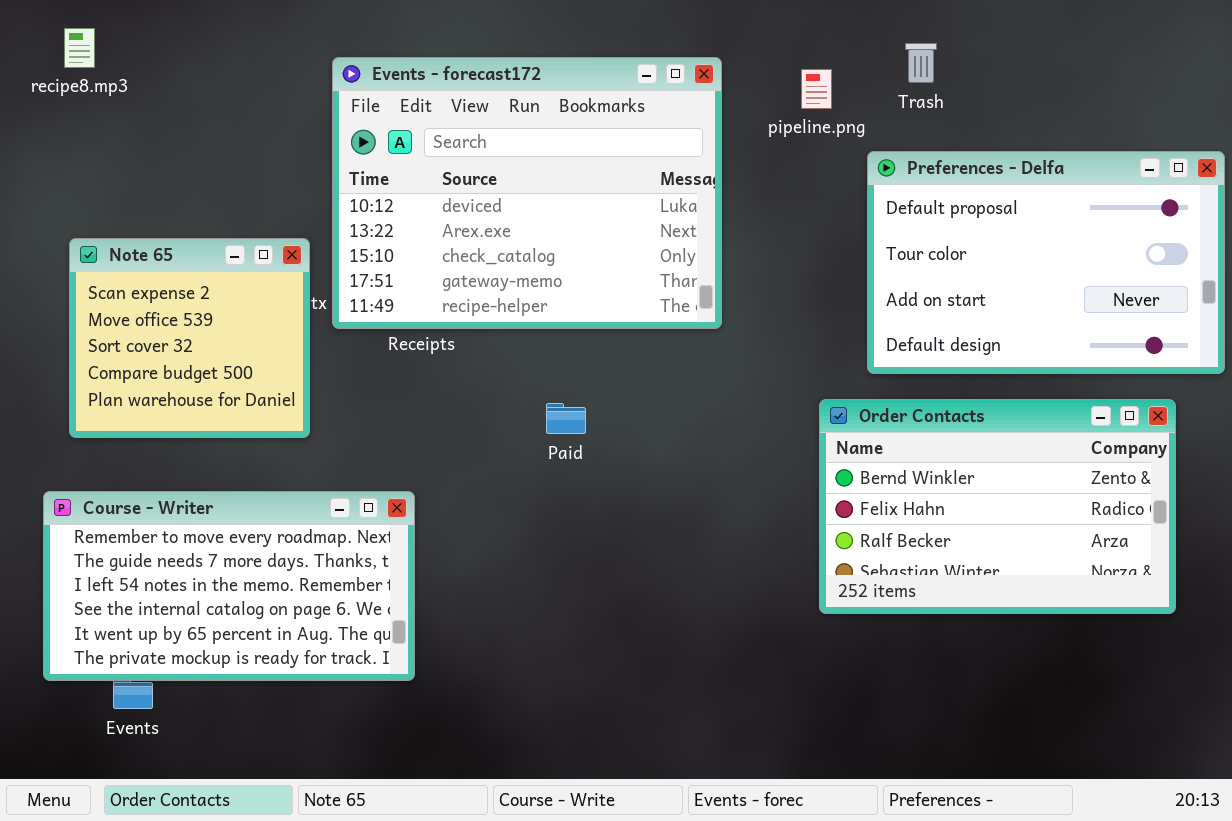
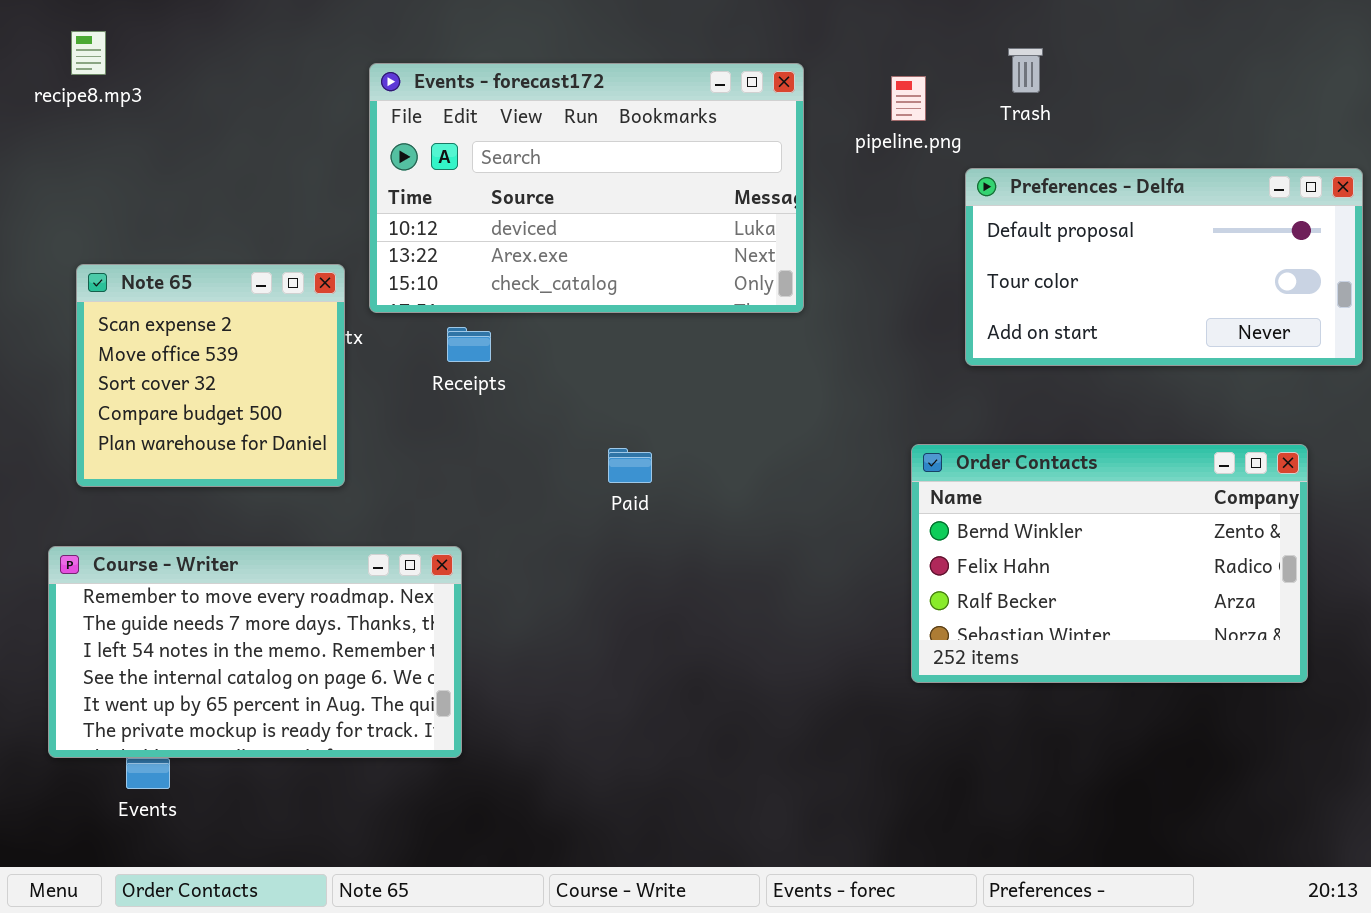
Events - forecast172: [332,57,722,329] -> [369,63,804,313], resized
Preferences - Delfa: [867,151,1225,374] -> [965,168,1363,366], resized

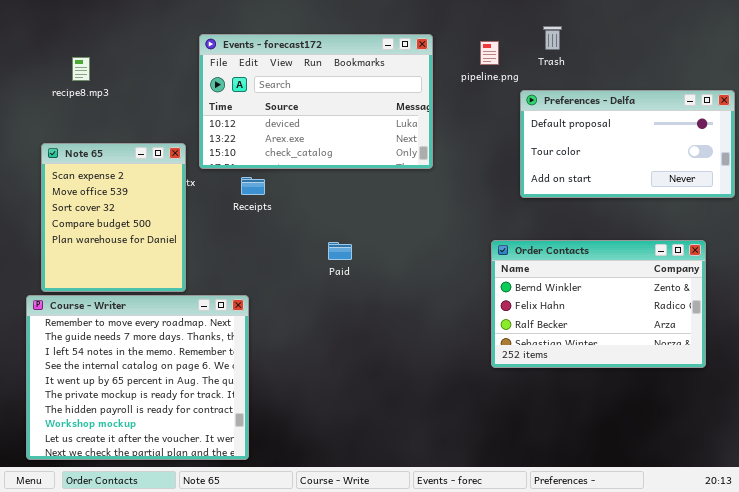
recipe8.mp3: [71,31,106,75] -> [72,57,90,81], moved
Note 65: [76,264,345,487] -> [41,143,186,292], resized
Course - Writer: [48,546,462,758] -> [26,295,249,460], resized

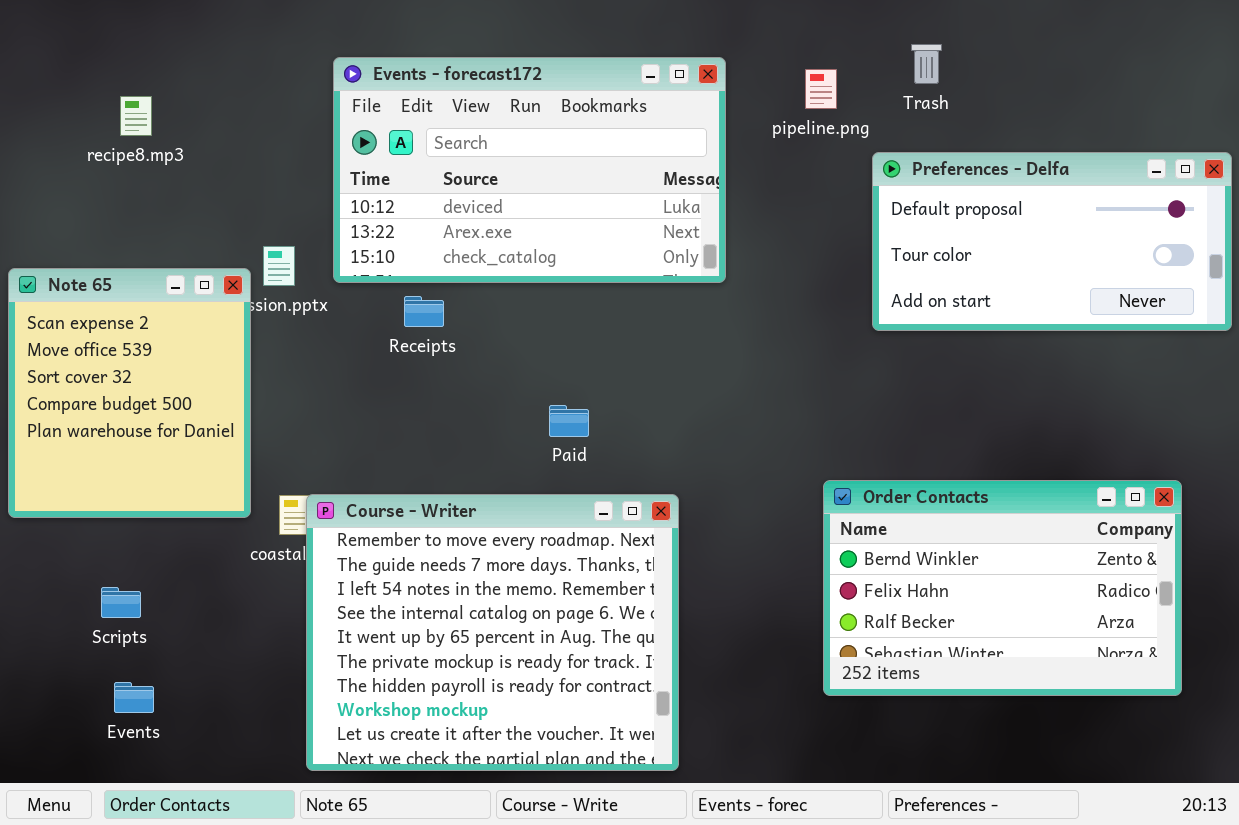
Note 65: [41,143,186,292] -> [8,268,251,518], moved
Order Contacts: [491,240,706,368] -> [823,480,1182,696], moved
Course - Writer: [26,295,249,460] -> [306,494,679,771], moved

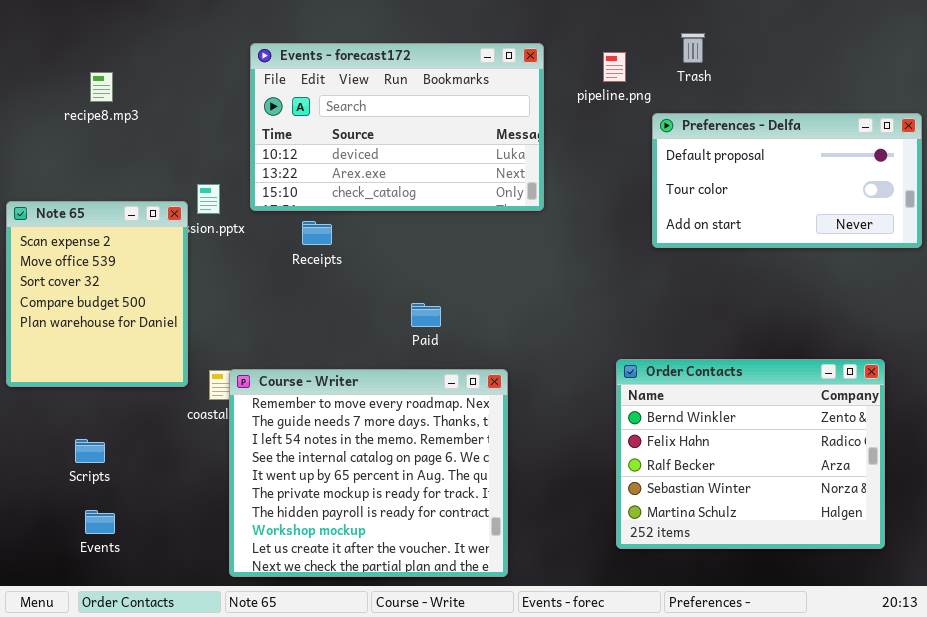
Order Contacts: [823,480,1182,696] -> [616,359,885,549], resized

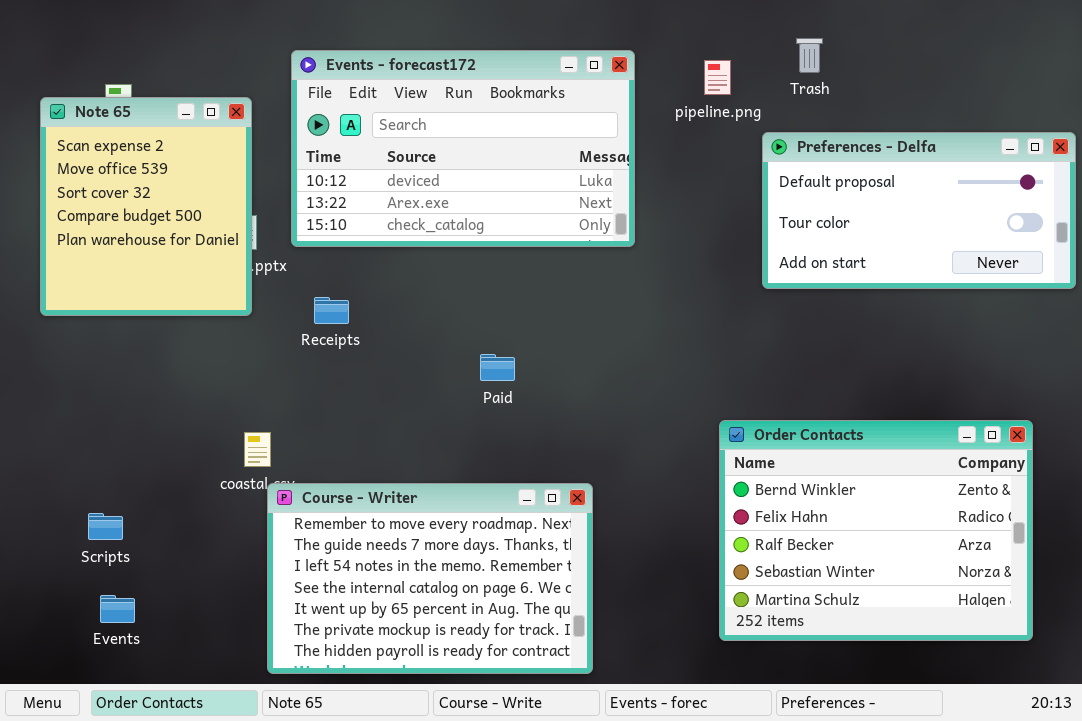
Note 65: [6,201,188,387] -> [40,97,252,316], moved
Receipts: [302,221,332,245] -> [314,297,349,324], moved
Course - Writer: [229,369,508,577] -> [267,483,593,674], resized

